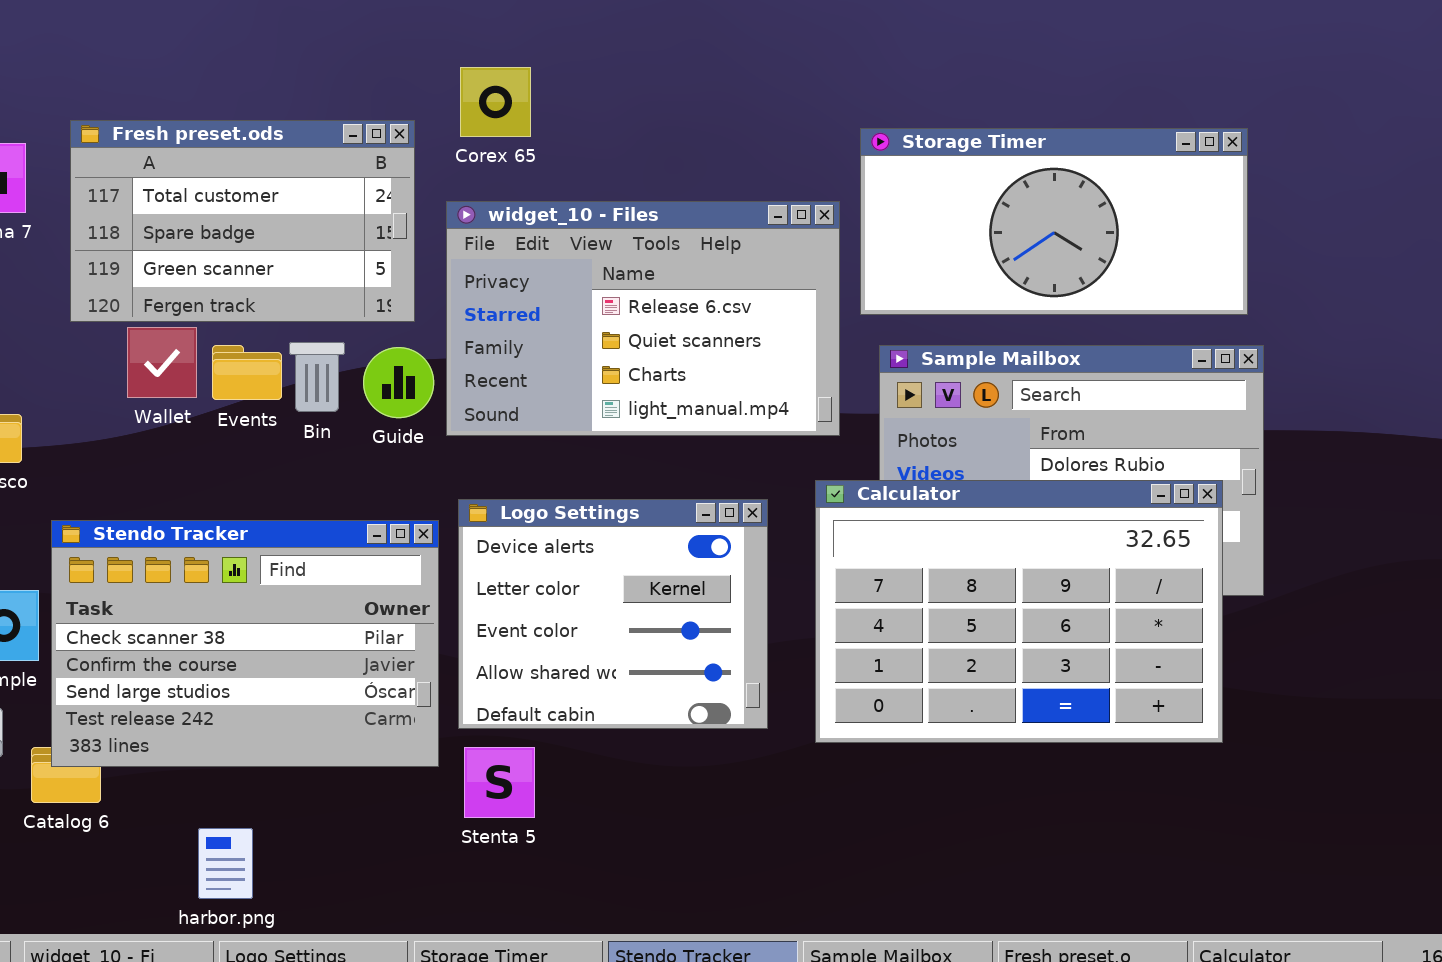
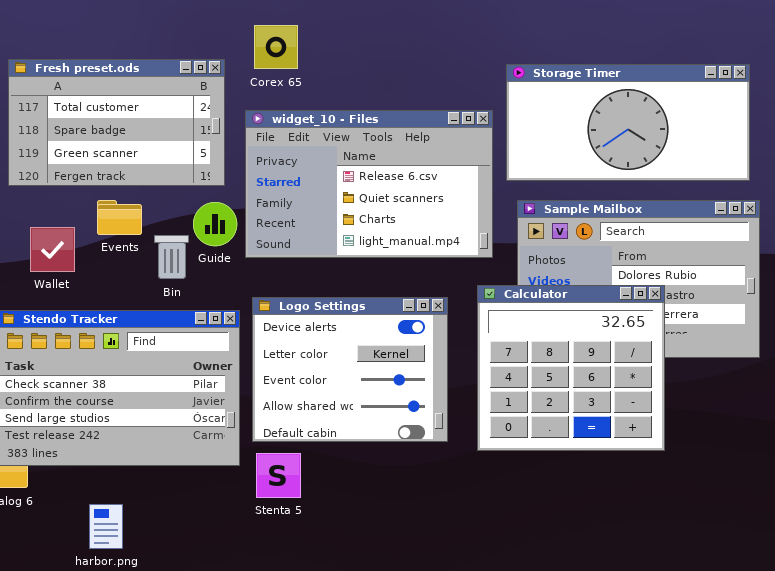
Wallet: [127,327,197,398] -> [30,227,75,272], moved
Bin: [289,342,345,412] -> [154,235,189,279], moved
Calculator: [815,480,1223,743] -> [477,285,665,451], resized

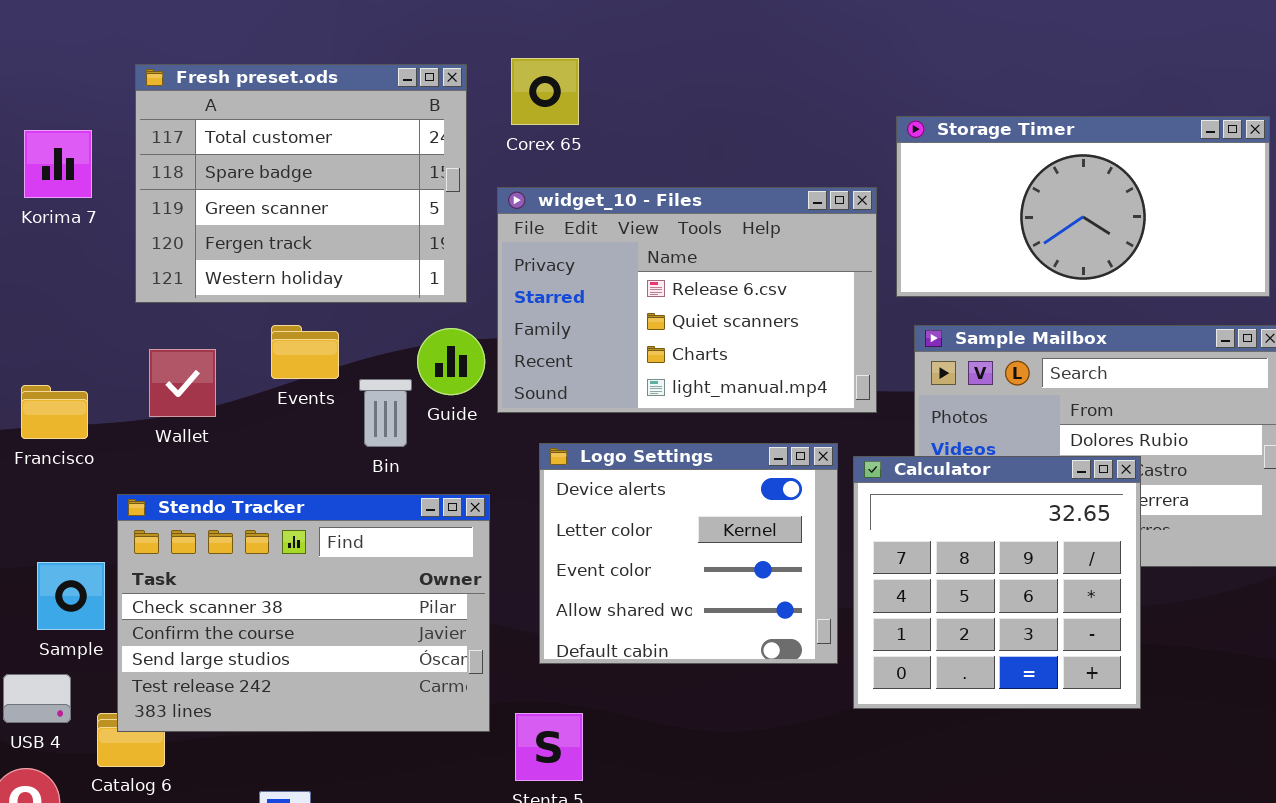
Fresh preset.ods: [8,59,225,186] -> [135,64,467,303], resized
Wallet: [30,227,75,272] -> [149,349,216,417], moved
Logo Settings: [252,297,448,442] -> [539,443,838,664], moved

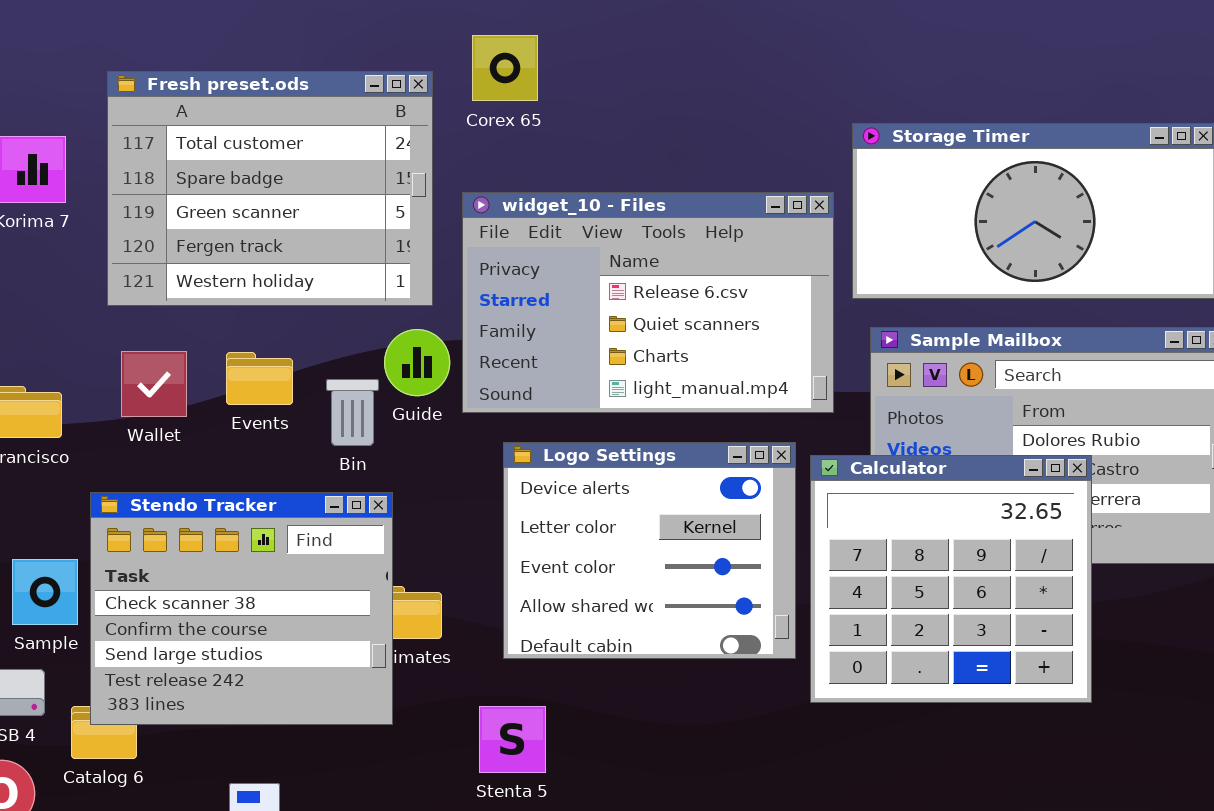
Corex 65: [511,58,579,125] -> [472,35,538,101], moved
Events: [271,325,339,379] -> [226,352,293,405], moved
Stendo Tracker: [117,494,490,732] -> [90,492,393,725], resized

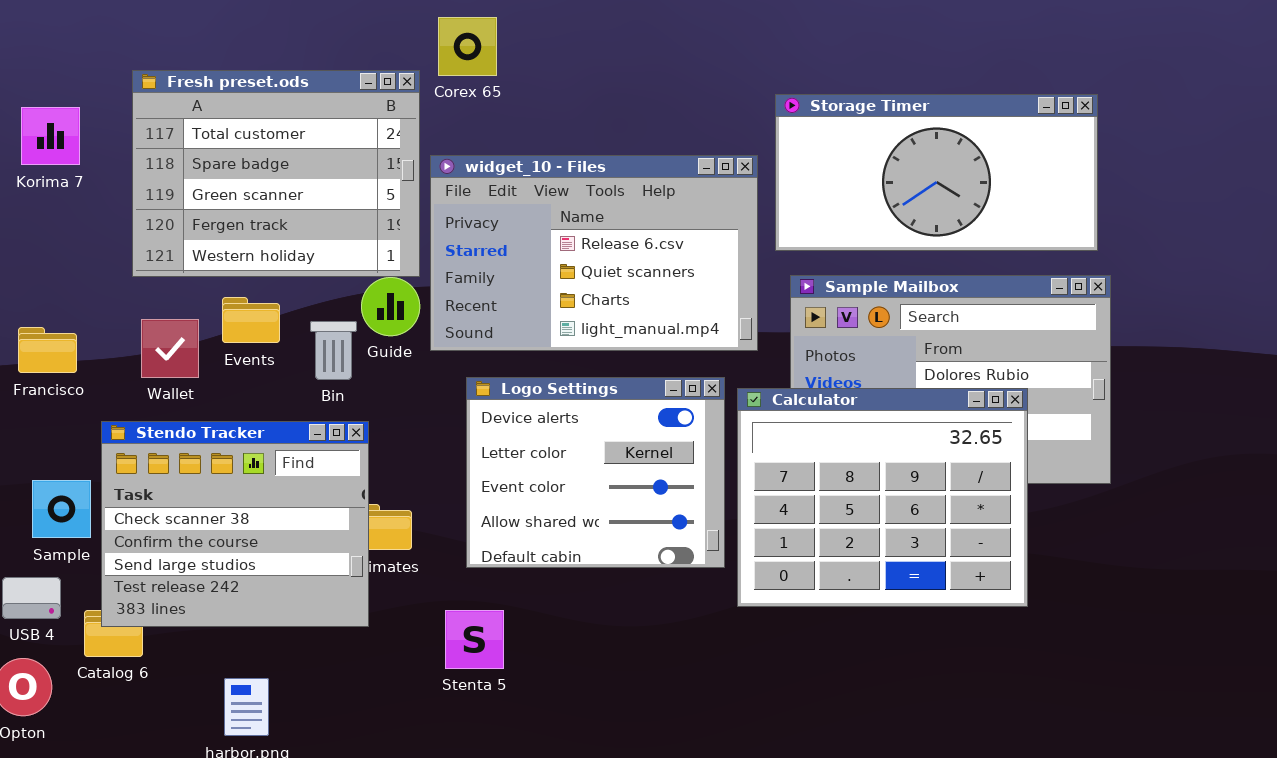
Fresh preset.ods: [107,71,433,306] -> [132,70,420,277], moved
Wallet: [121,351,187,417] -> [141,319,199,378], moved
Calculator: [810,455,1092,703] -> [737,388,1028,607], resized

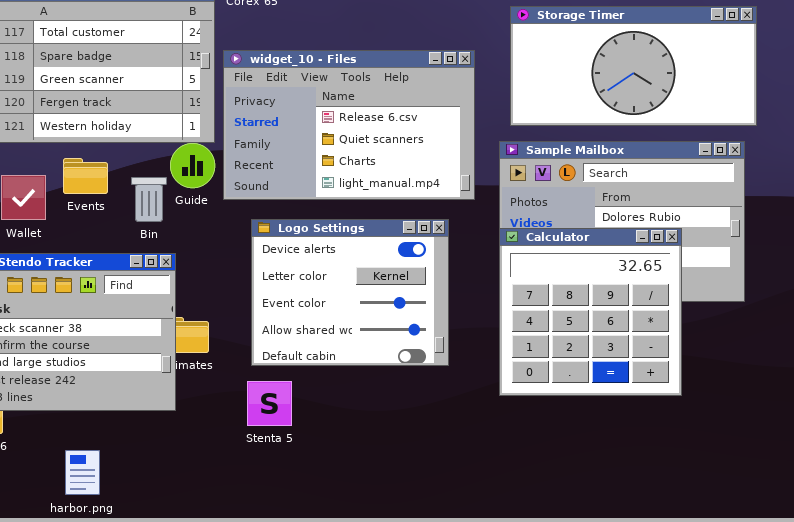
Storage Timer: [775,94,1098,251] -> [510,6,757,126], moved
Calculator: [737,388,1028,607] -> [499,228,682,396], resized
Stenta 5: [445,610,504,669] -> [247,381,292,426], moved

